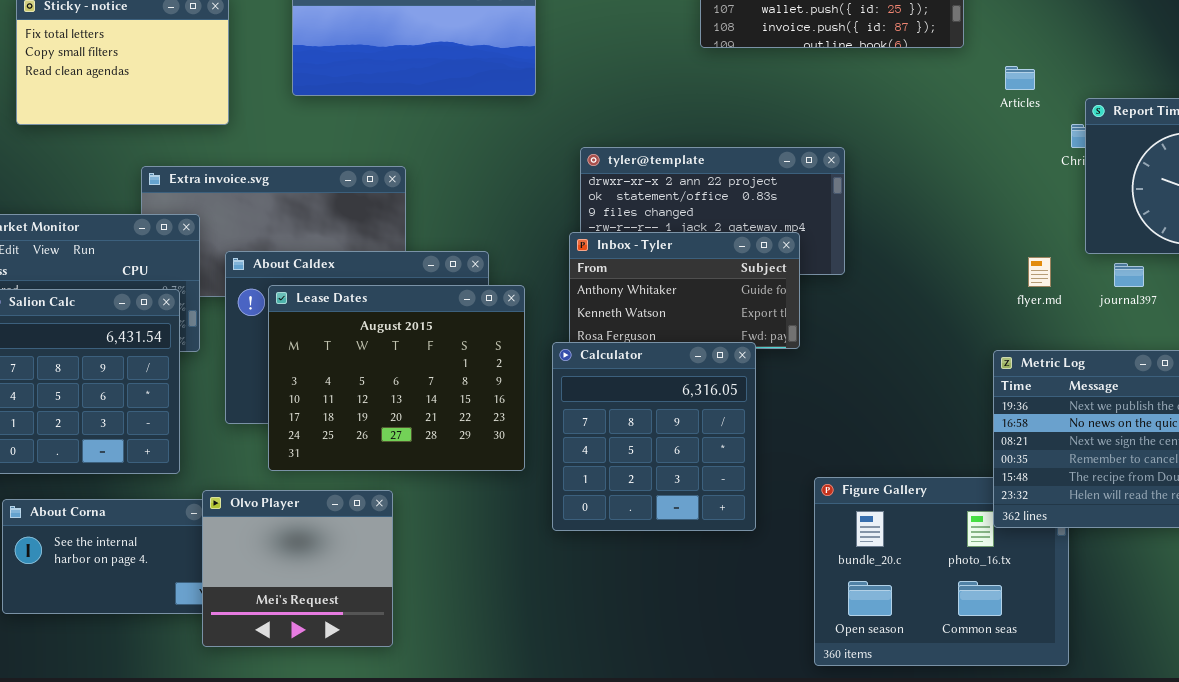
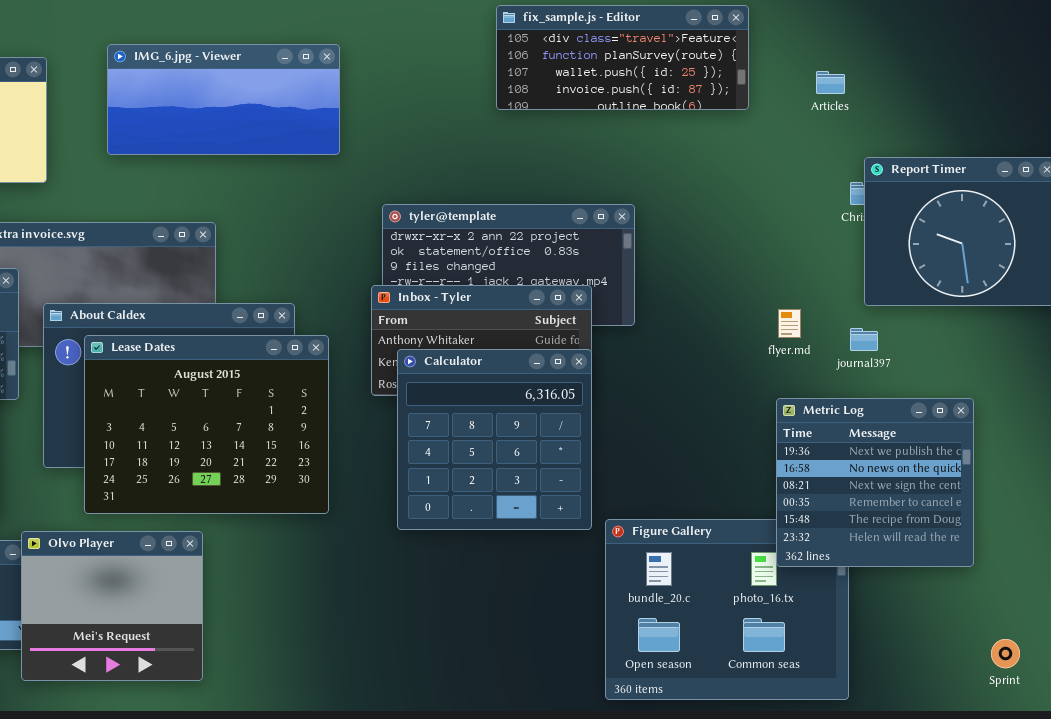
Articles: [1005,66,1035,90] -> [816,71,845,94], moved
flyer.md: [1028,257,1051,287] -> [778,309,801,338], moved
journal397: [1114,263,1144,287] -> [850,328,878,351], moved
Calculator: [552,342,756,531] -> [397,349,592,530], moved

